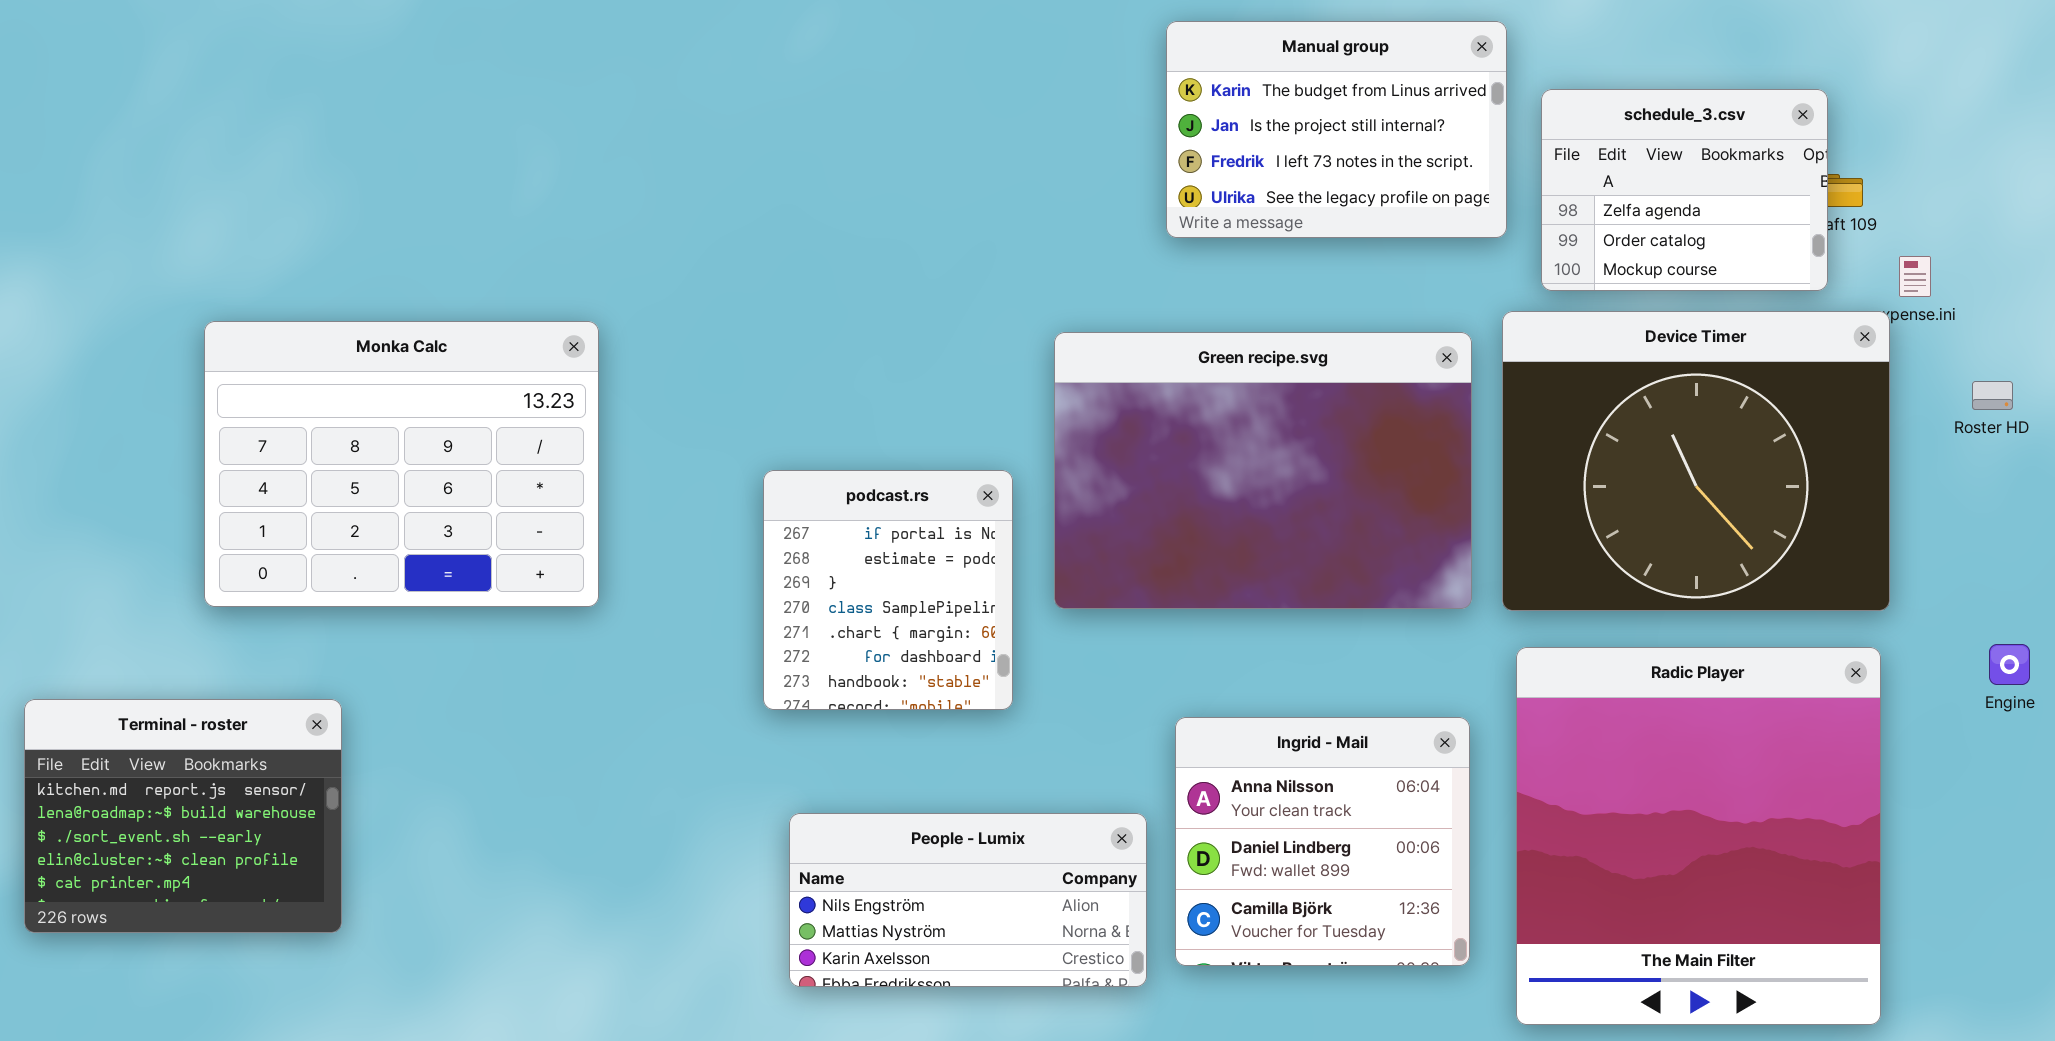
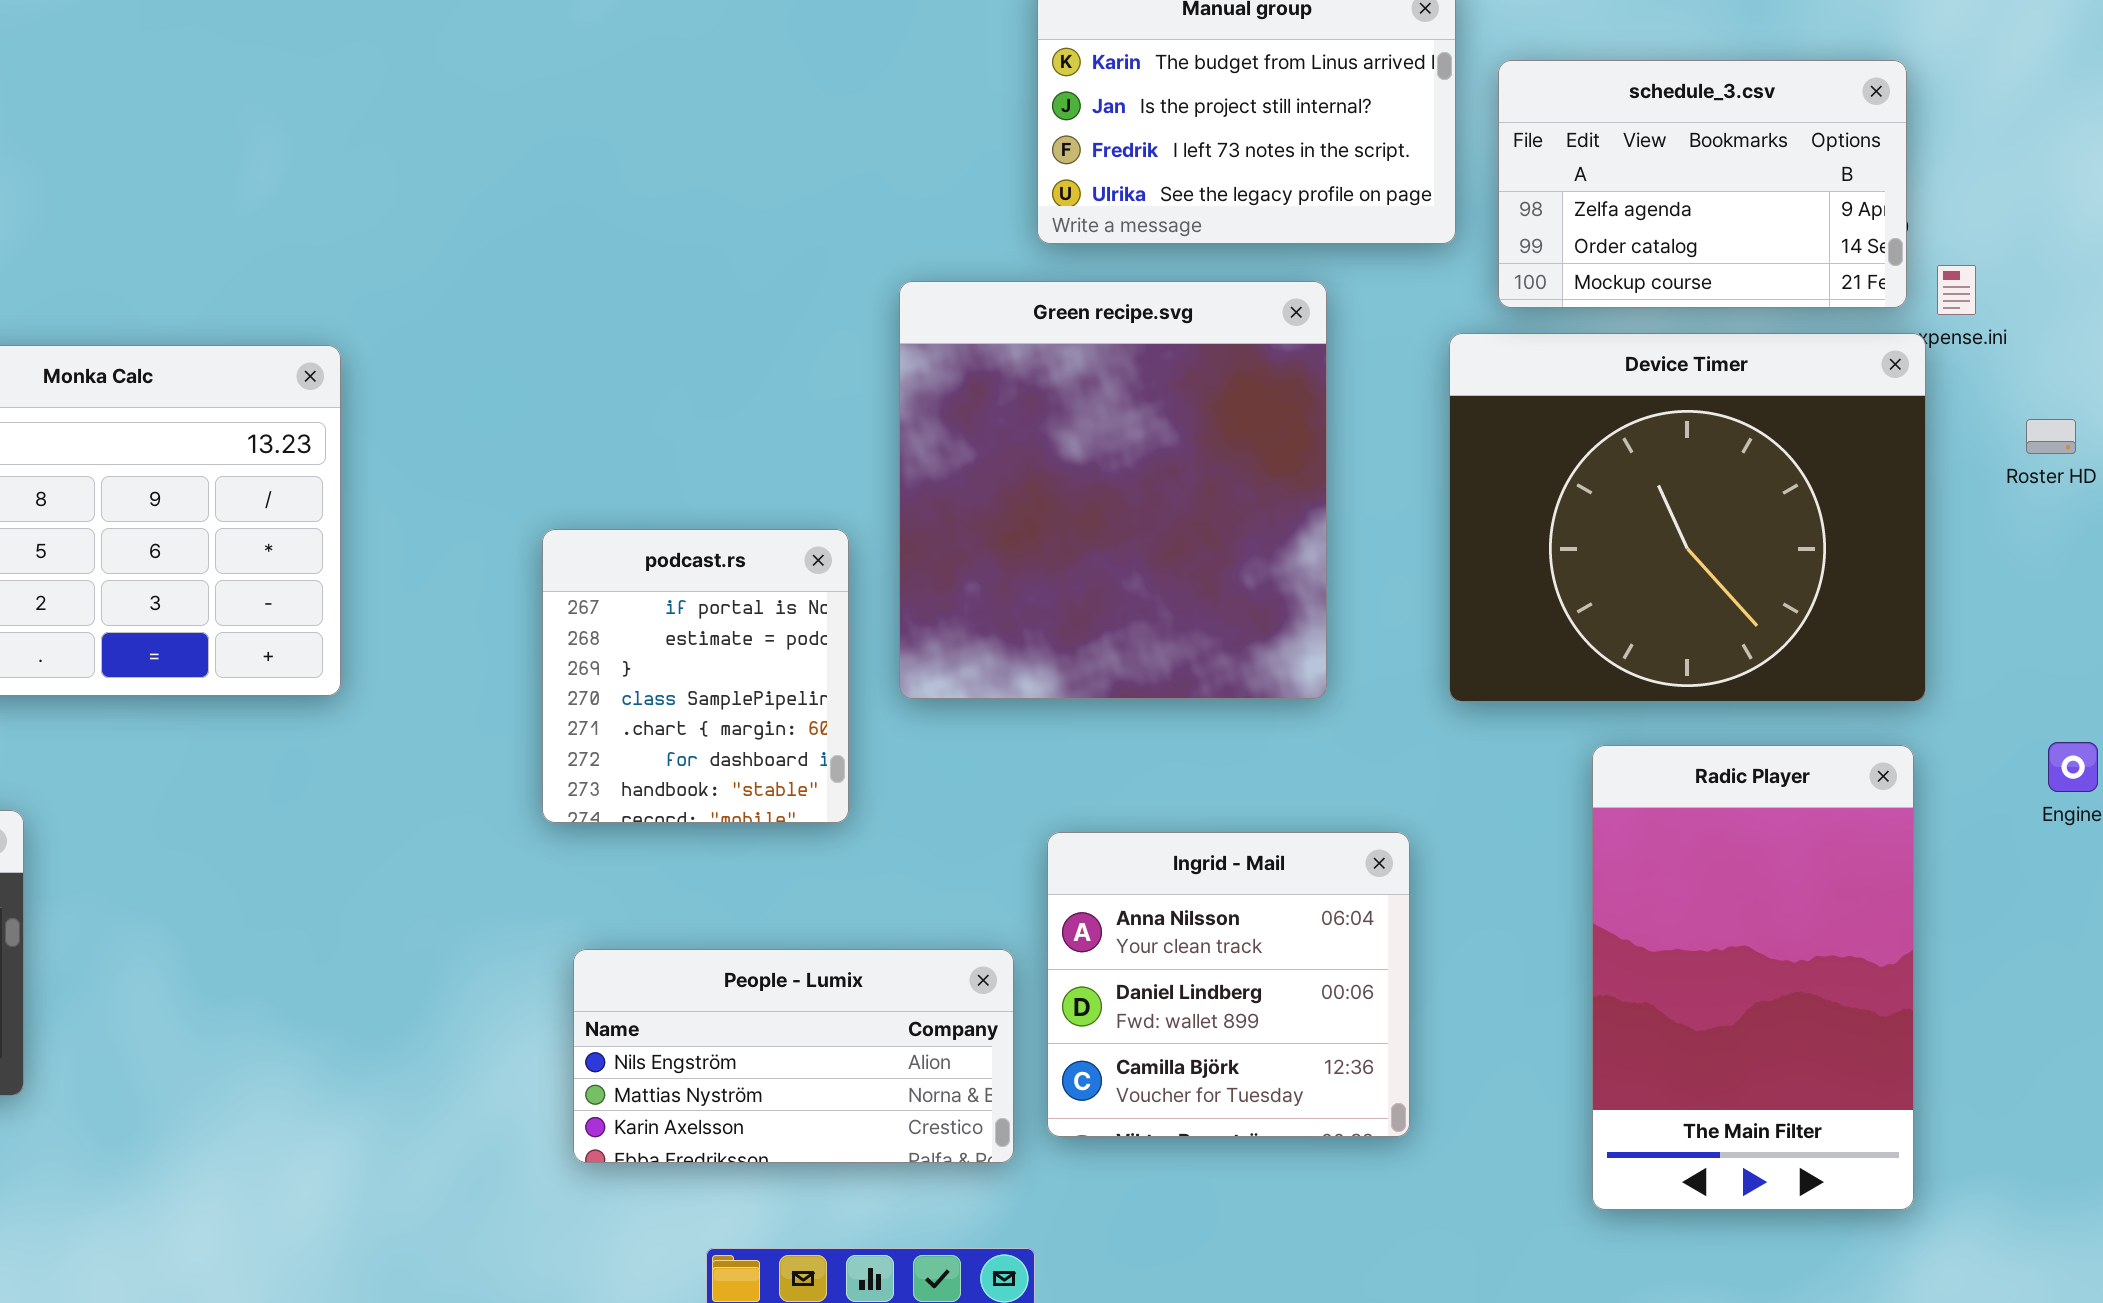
schedule_3.csv: [1541,89,1828,291] -> [1498,60,1907,308], resized
Green recipe.svg: [1054,332,1472,609] -> [899,281,1327,699], resized
Radic Player: [1516,647,1881,1025] -> [1592,745,1914,1210], resized

